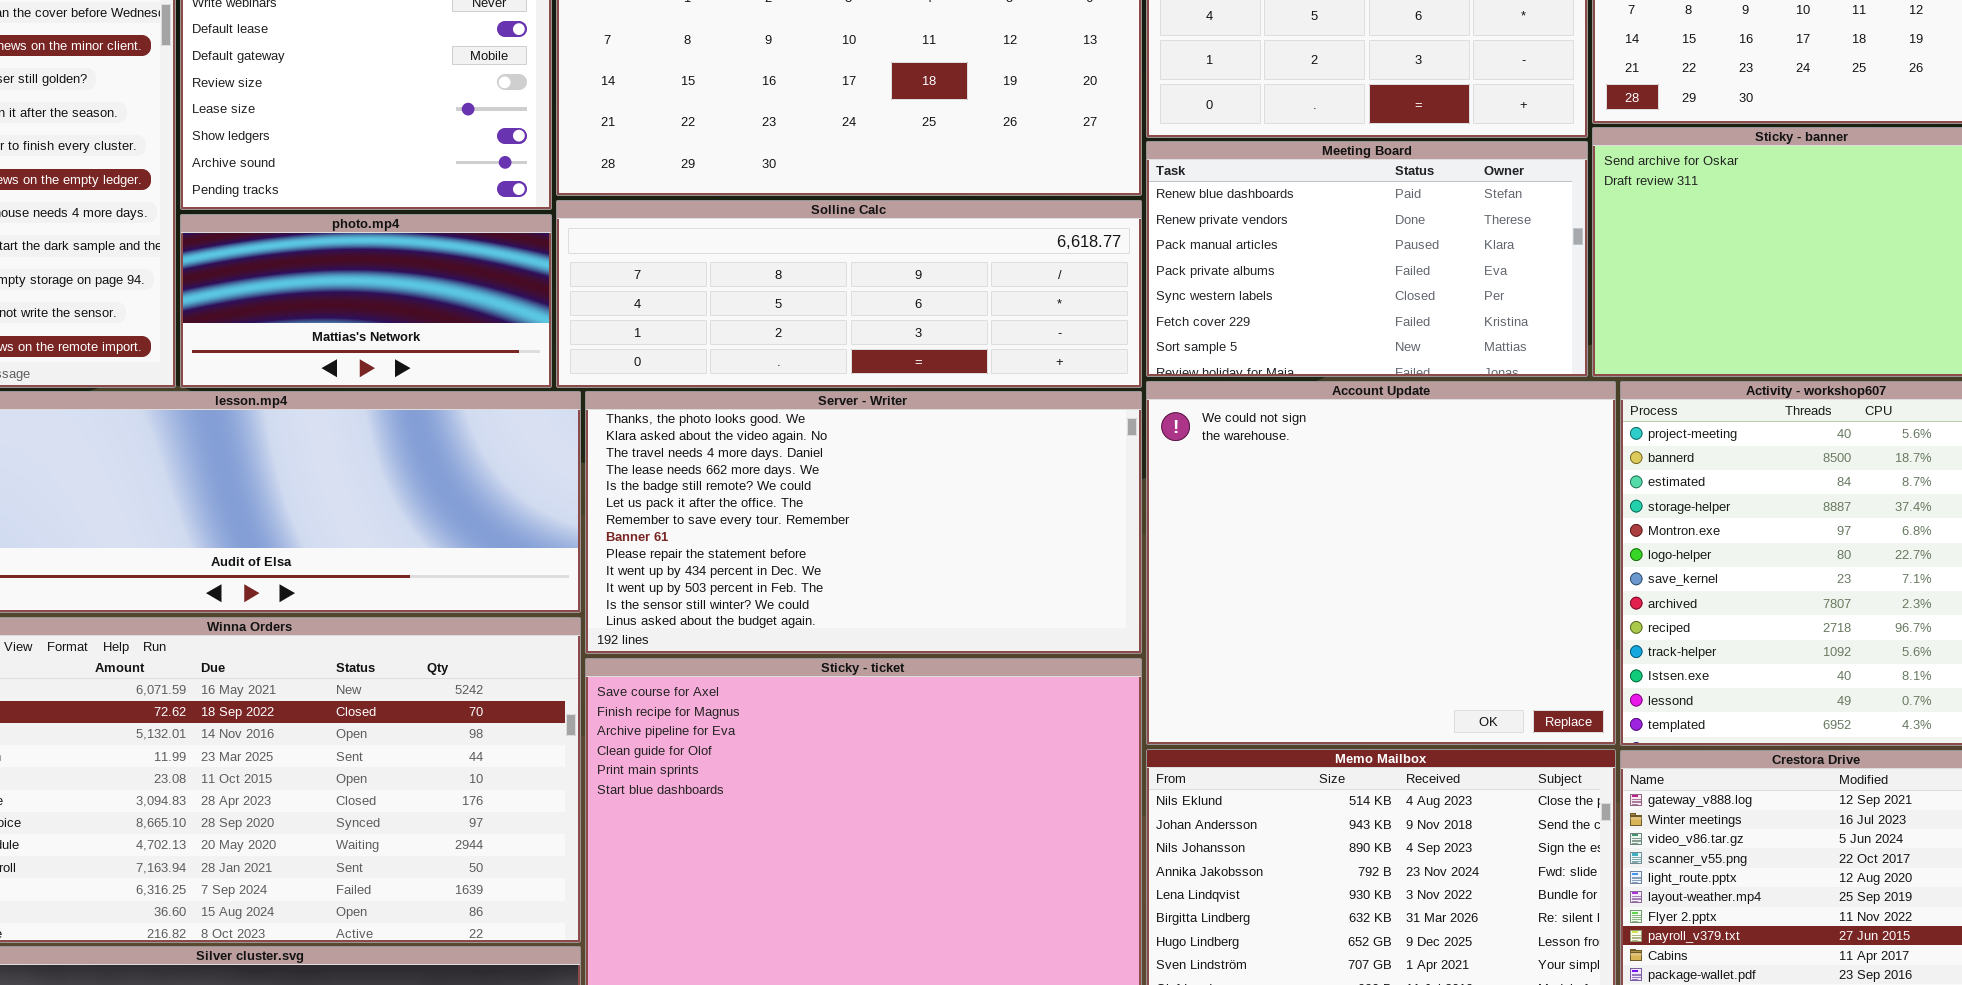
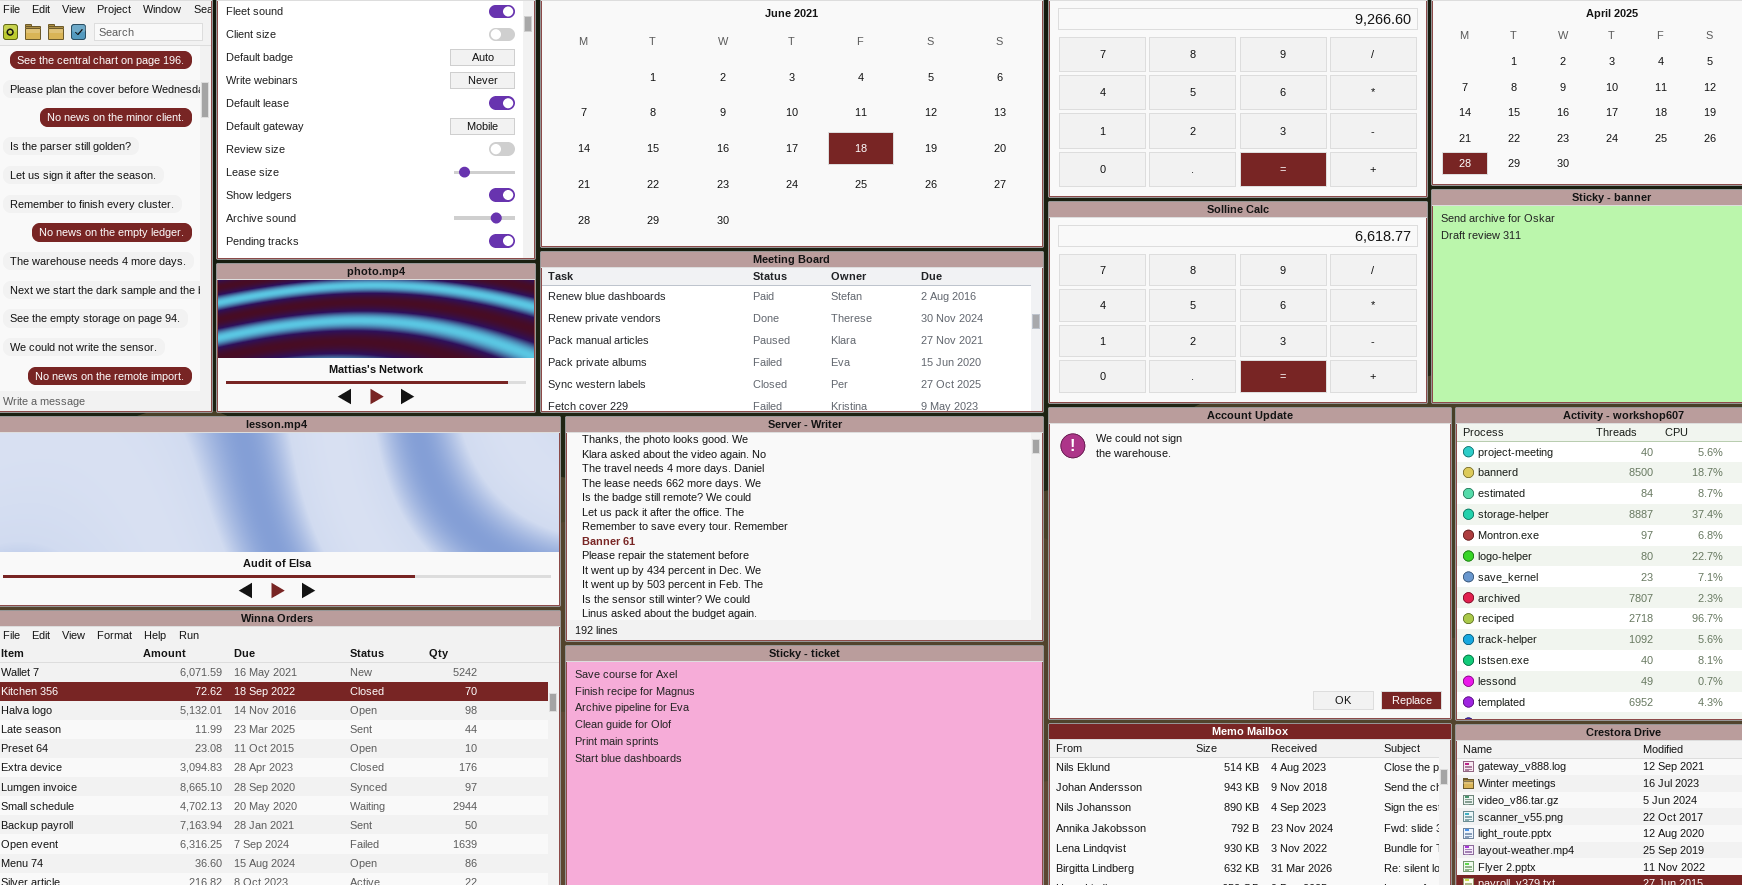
Meeting Board: [1146,141,1588,377] -> [540,251,1044,413], moved, resized
Solline Calc: [556,200,1142,388] -> [1048,201,1428,404], moved, resized

